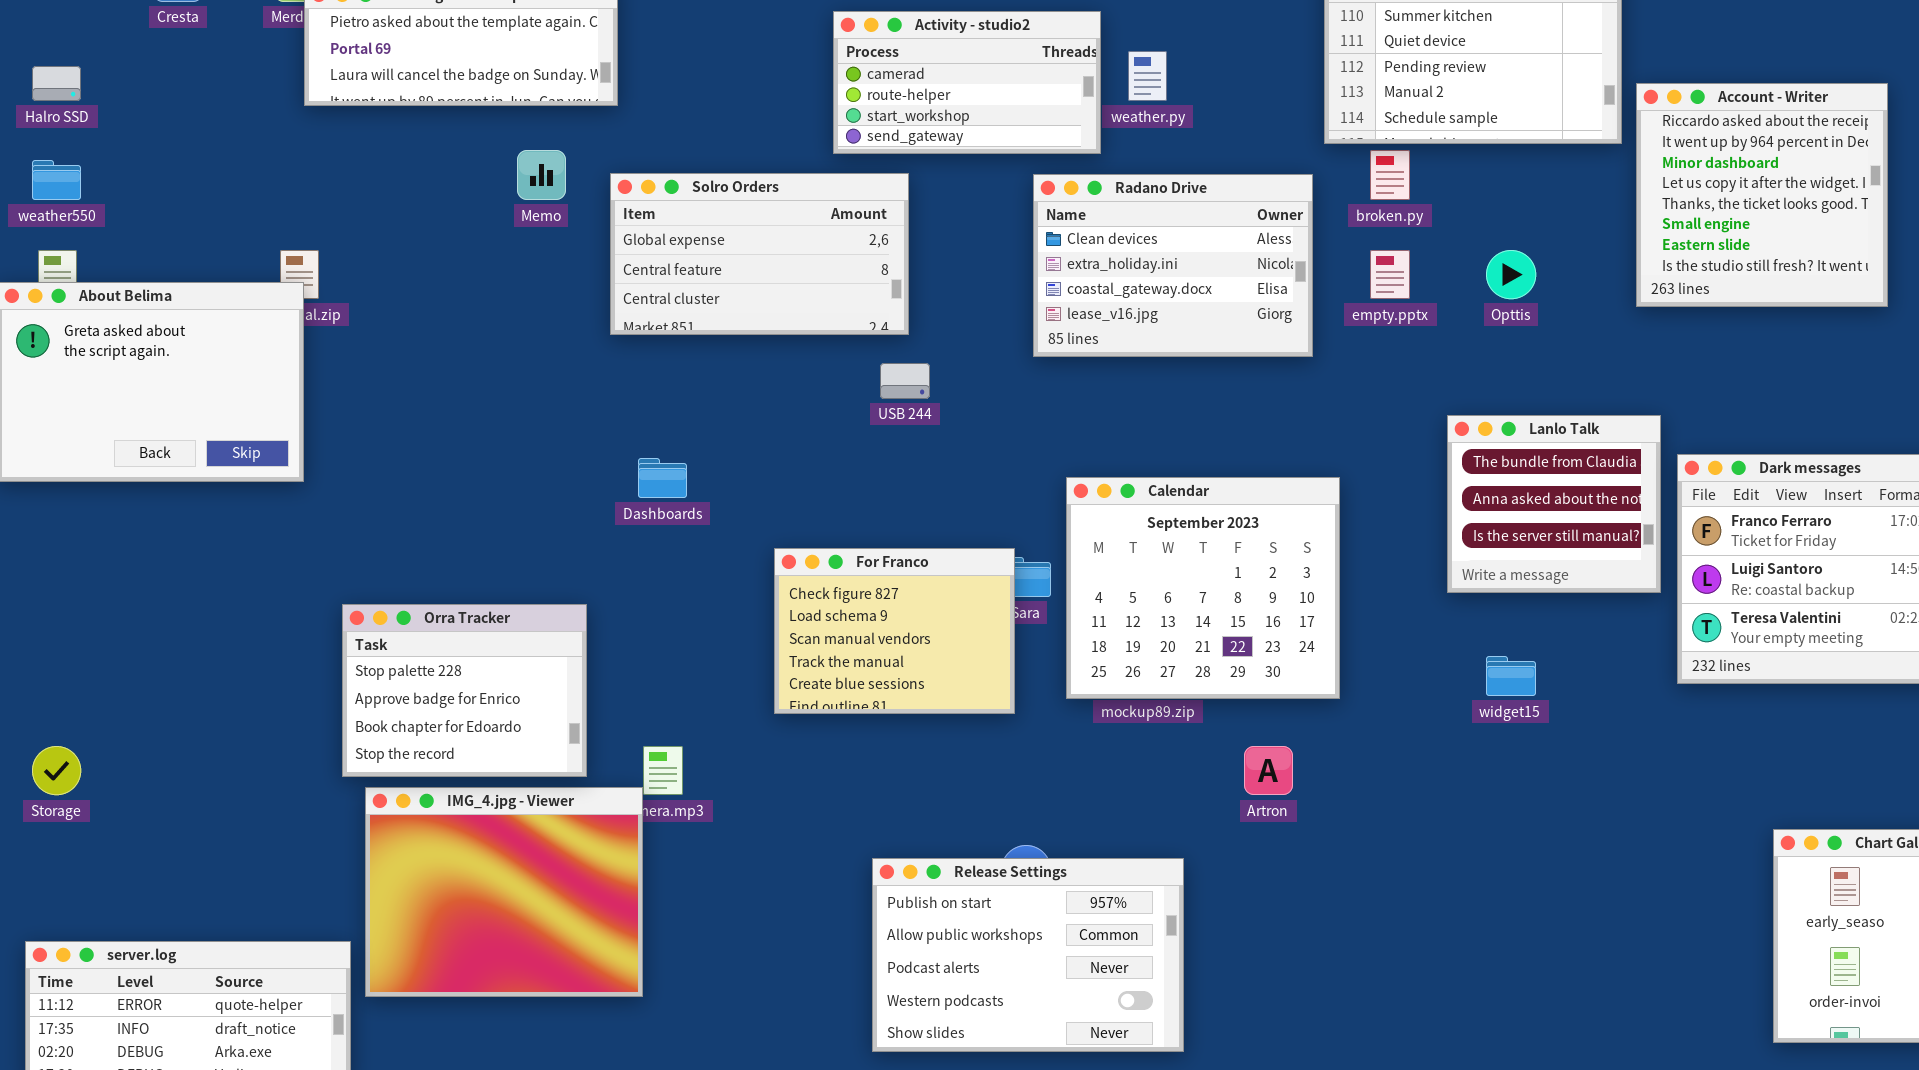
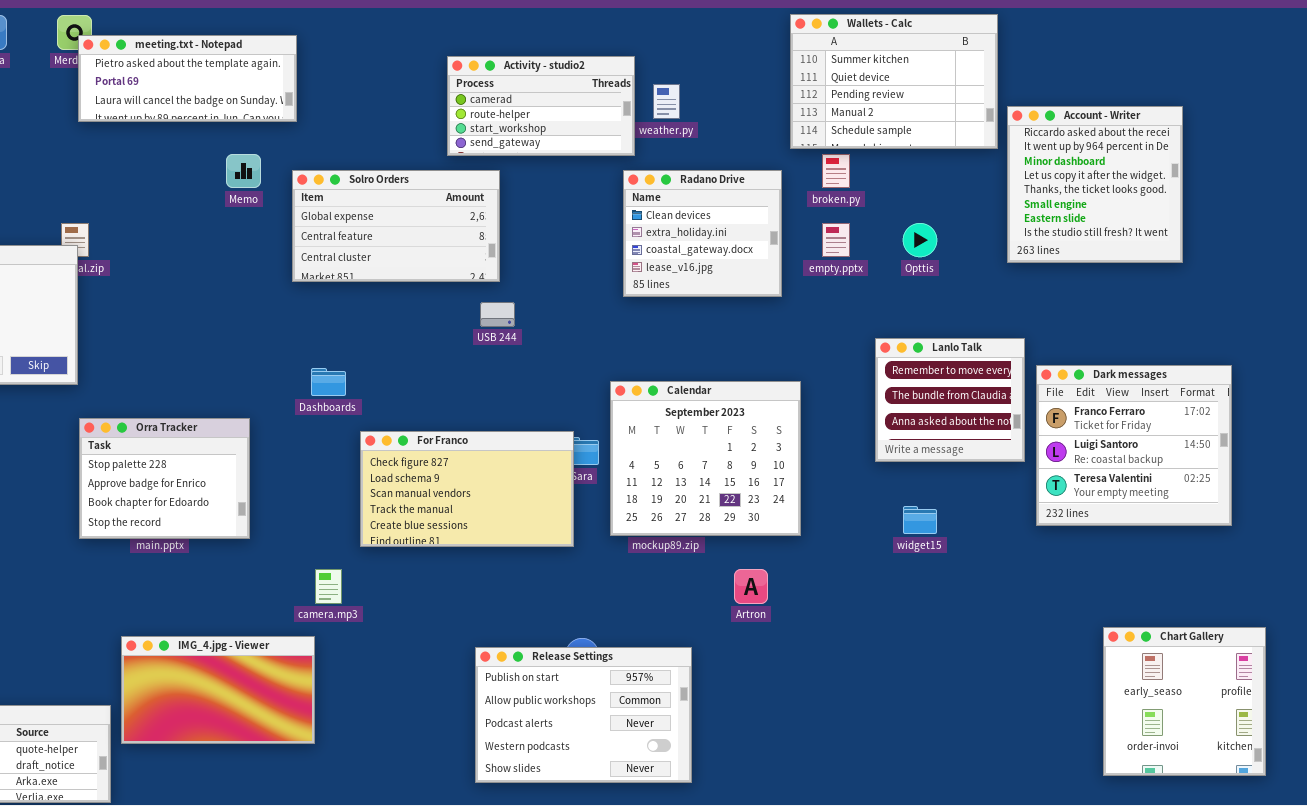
Radano Drive: [1033,174,1313,357] -> [623,170,782,297], resized
Lanlo Talk: [1447,415,1661,593] -> [875,338,1025,462], scrolled up 1 row
For Franco: [774,548,1015,714] -> [360,431,574,547], resized
Orra Tracker: [342,604,587,777] -> [79,418,250,539], moved
IMG_4.jpg - Viewer: [365,787,643,997] -> [121,636,315,744], resized

